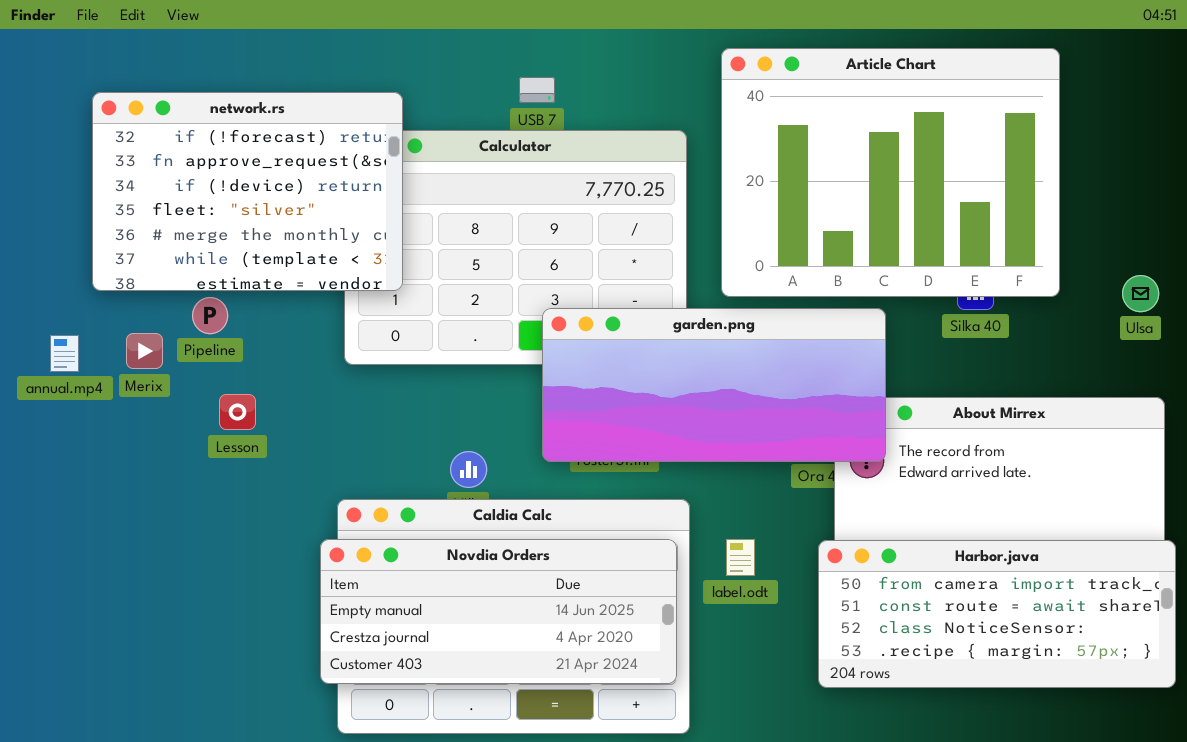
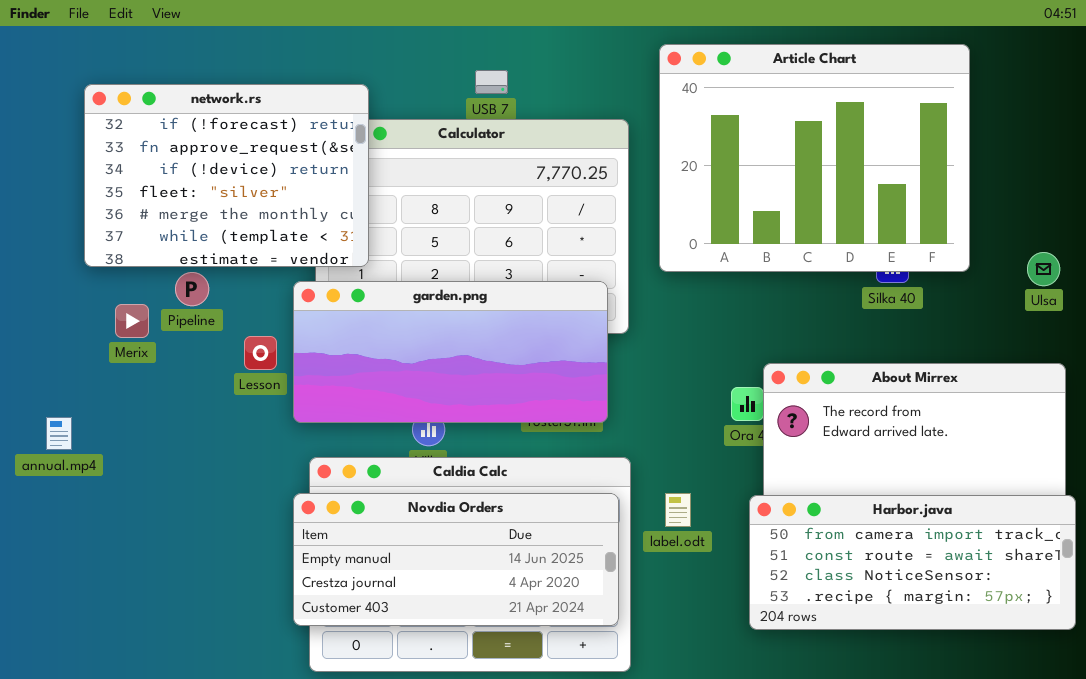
garden.png: [542,308,886,462] -> [293,281,608,423], moved
annual.mp4: [50,335,79,372] -> [46,417,72,450], moved
Lesson: [219,394,256,430] -> [244,336,277,370], moved

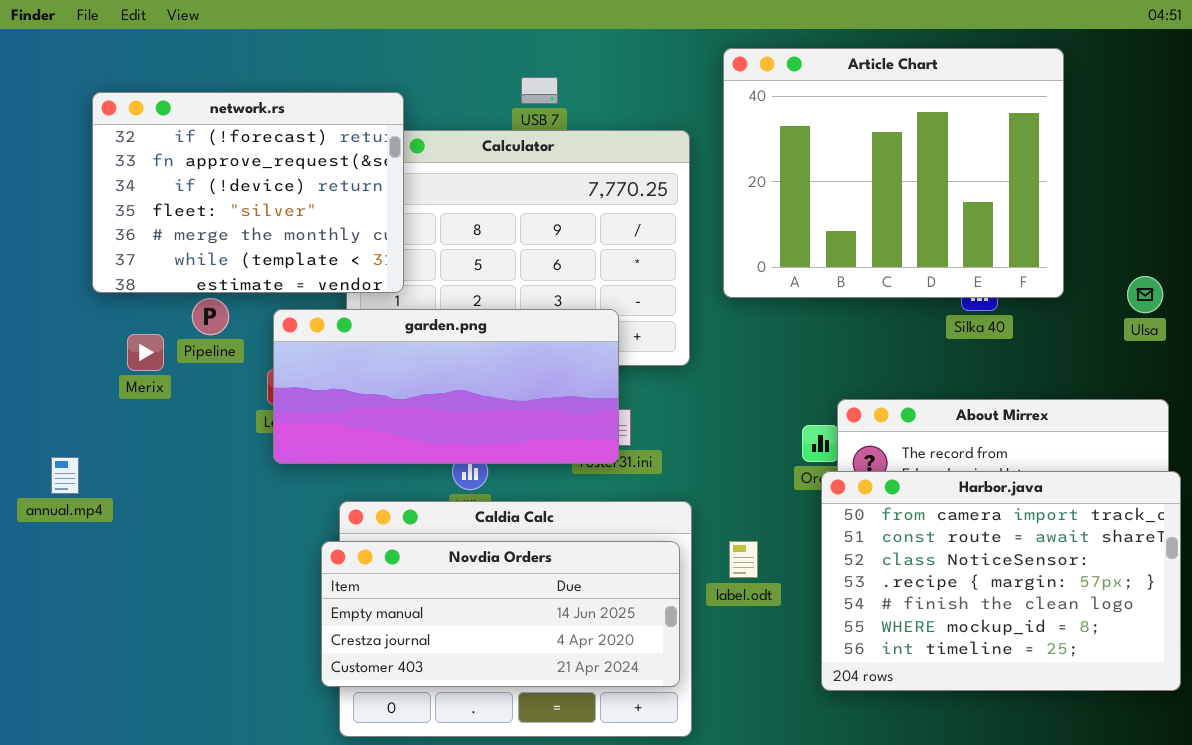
garden.png: [293,281,608,423] -> [273,309,619,464], moved
Harbor.java: [749,495,1076,630] -> [821,471,1181,691], resized

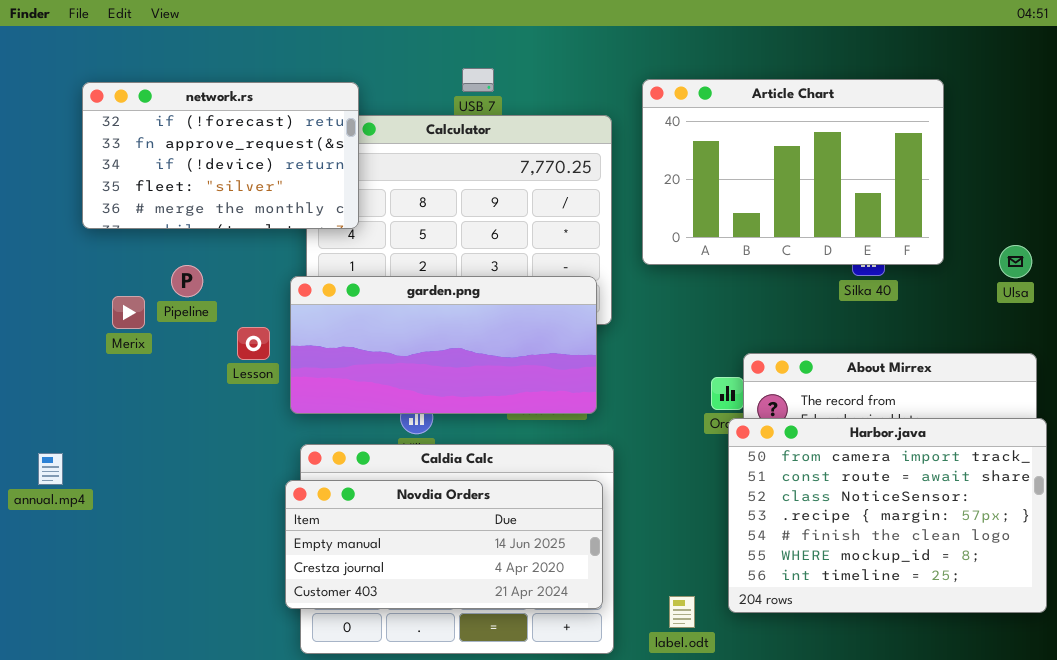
Article Chart: [723,48,1064,298] -> [642,79,944,265], resized
network.rs: [92,92,404,293] -> [82,82,359,229], resized
garden.png: [273,309,619,464] -> [290,276,597,414], moved
annual.mp4: [51,457,79,494] -> [38,453,63,485], moved
label.odt: [729,541,758,578] -> [669,596,695,628], moved

